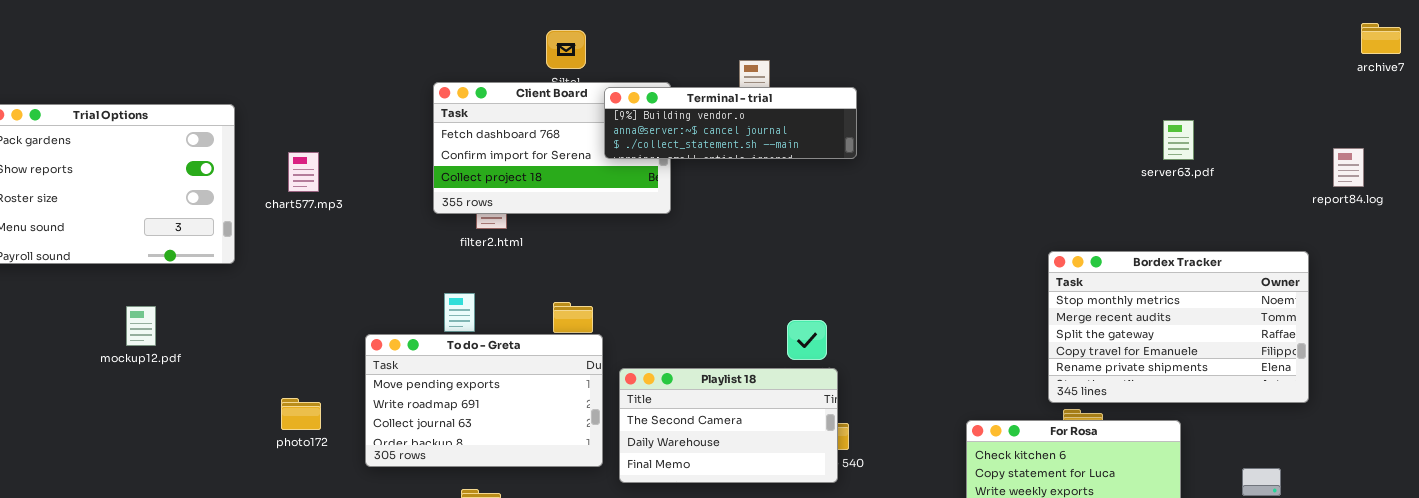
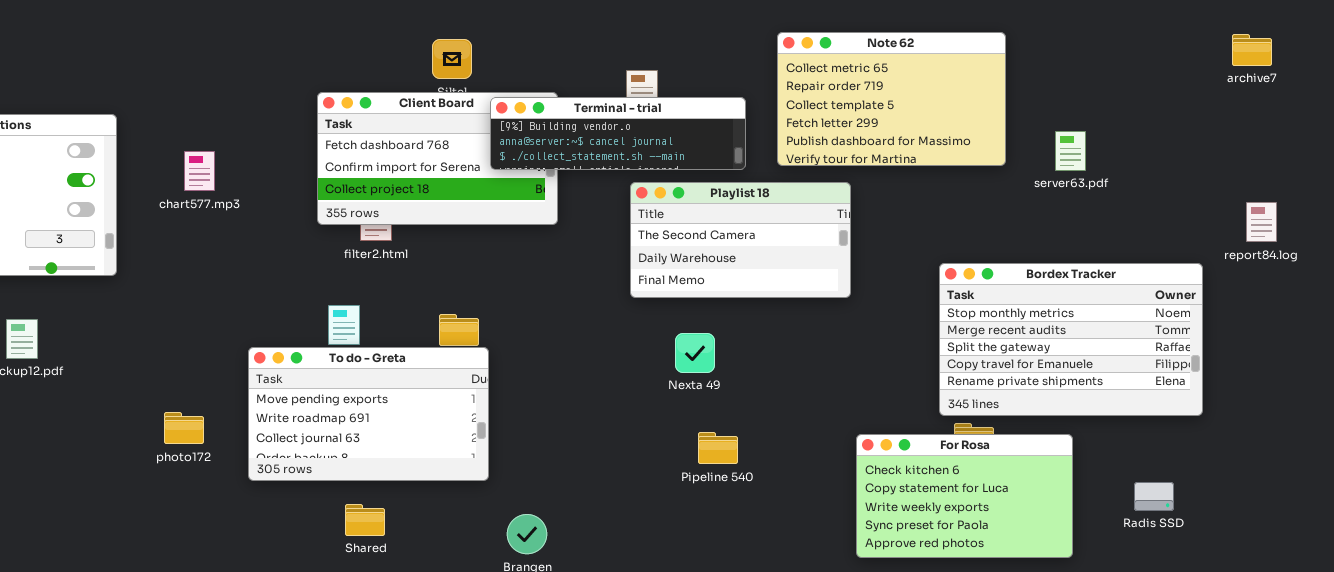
Note 62: none -> [777,32,1006,166], opened
archive7: [1361,23,1401,54] -> [1232,34,1272,66], moved
report84.log: [1333,148,1364,187] -> [1246,202,1277,242], moved
chart577.mp3: [288,152,319,192] -> [184,151,215,191], moved
Playlist 18: [619,368,838,483] -> [630,182,851,298], moved

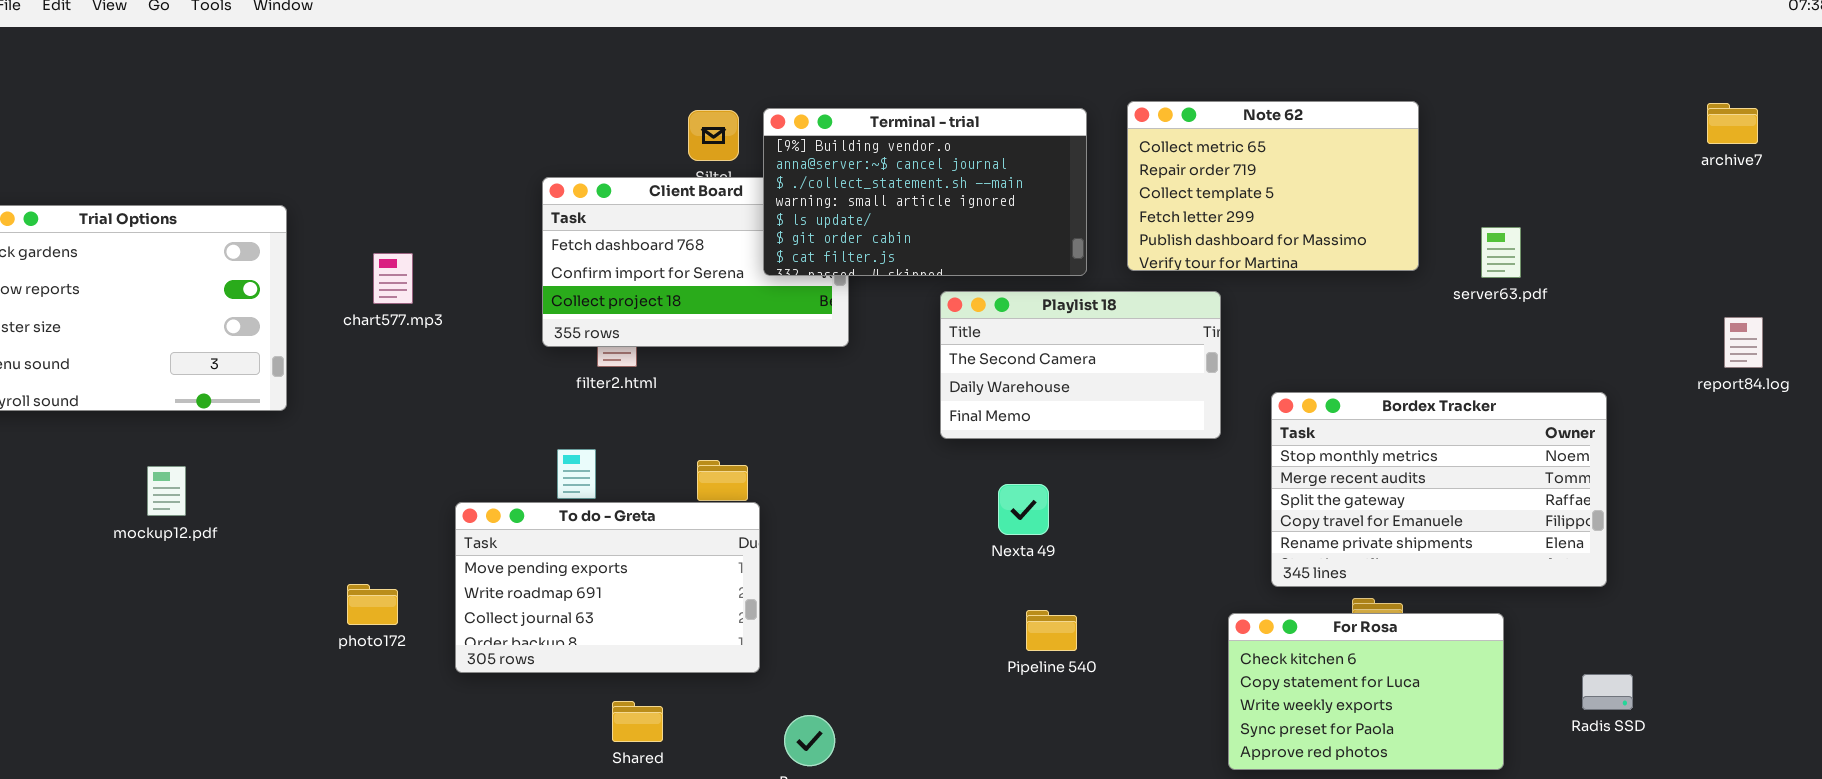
Terminal - trial: [490,97,746,170] -> [763,108,1087,276], resized
Bordex Tracker: [939,263,1203,416] -> [1271,392,1607,587], moved
Shared: [345,504,385,536] -> [612,701,663,742], moved

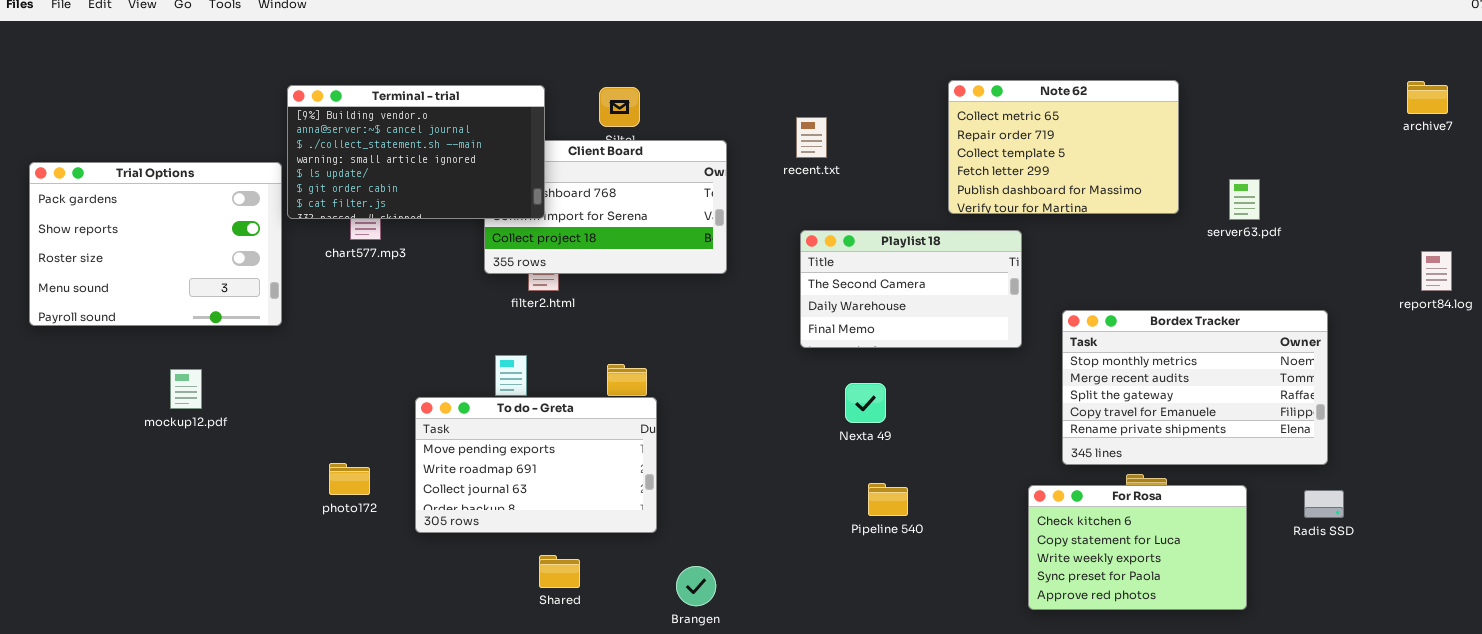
Terminal - trial: [763,108,1087,276] -> [287,85,545,219], moved
Radis SSD: [1582,674,1633,710] -> [1304,490,1344,518], moved

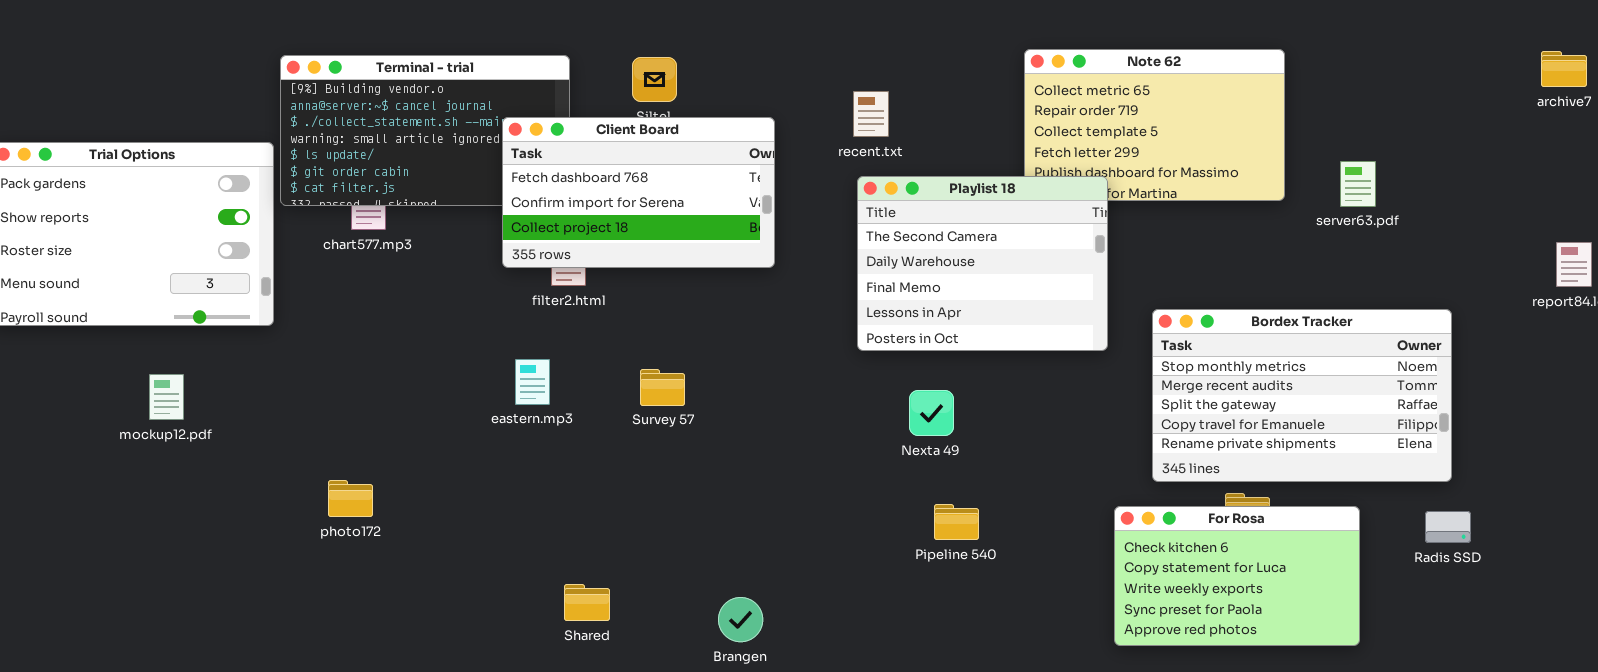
Client Board: [484,140,727,274] -> [502,117,775,268], raised
Playlist 18: [800,230,1022,348] -> [857,176,1108,351], resized
To do - Greta: [415,397,657,533] -> none, closed

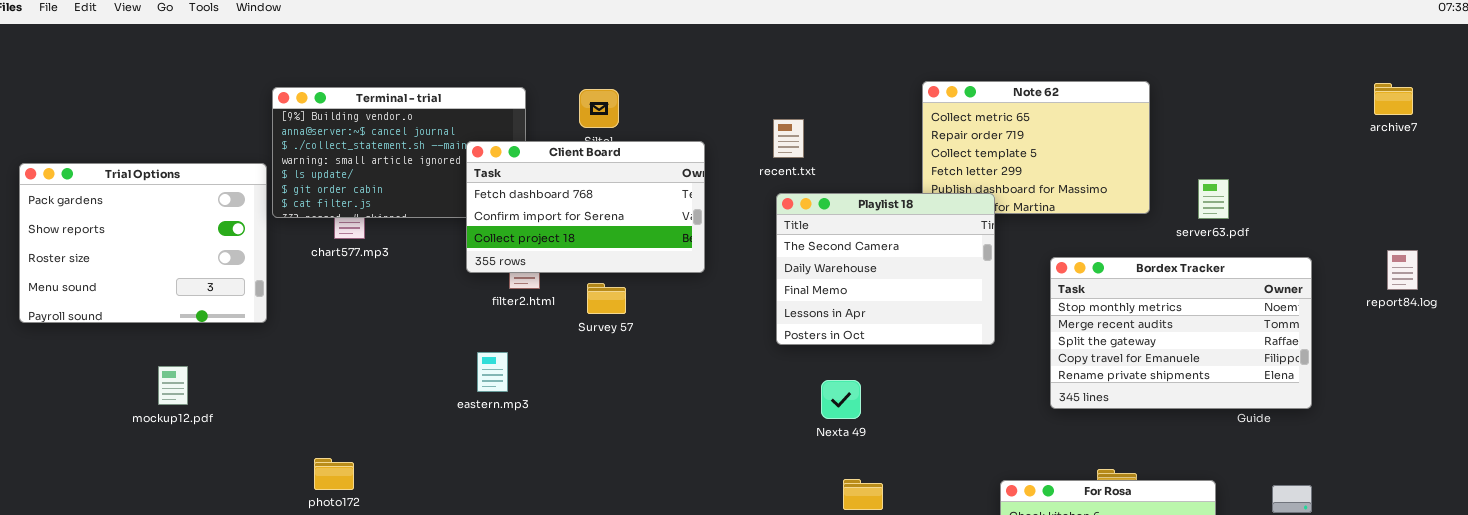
Bordex Tracker: [1152,309,1452,482] -> [1050,257,1312,409], moved
Survey 57: [640,369,685,406] -> [587,283,626,314], moved

